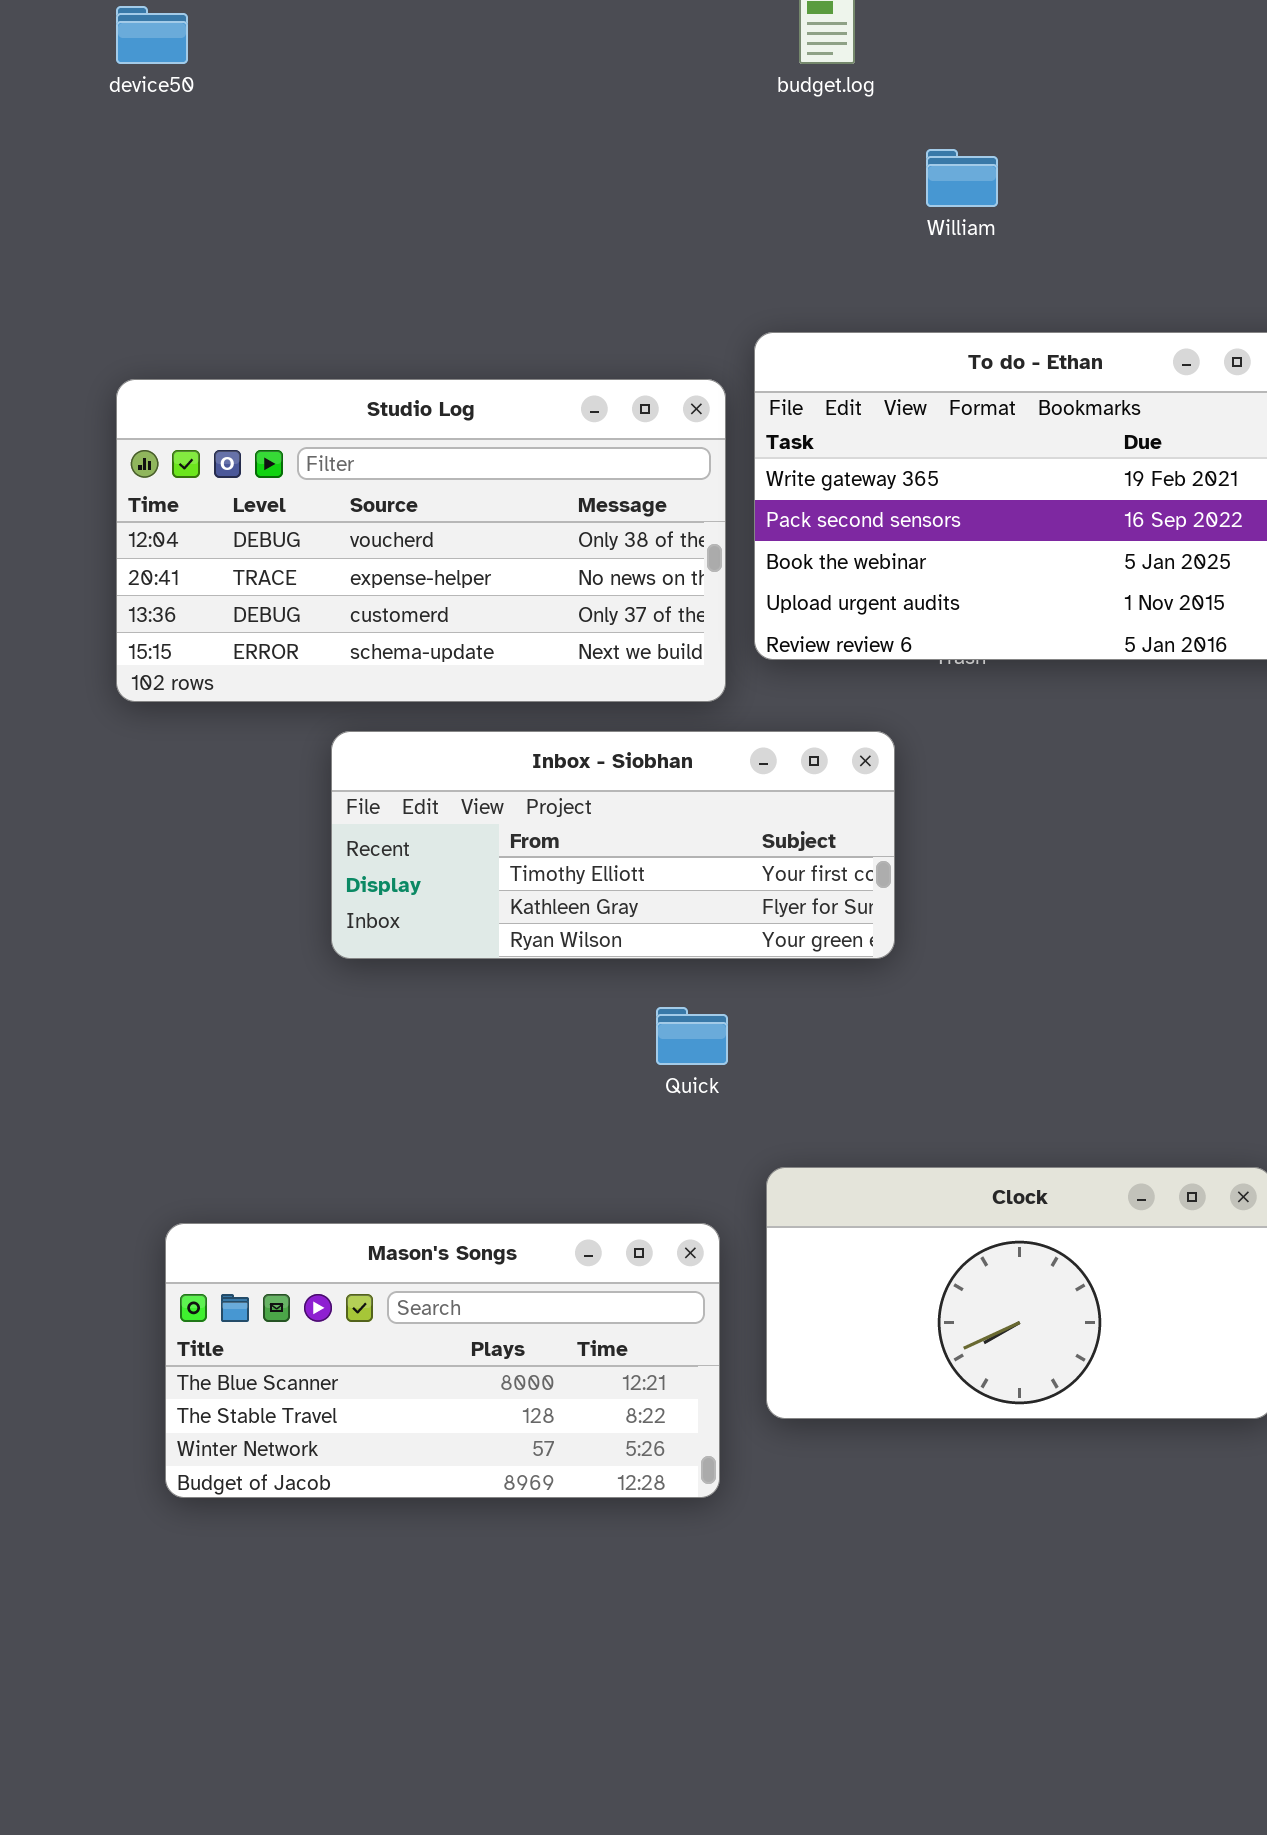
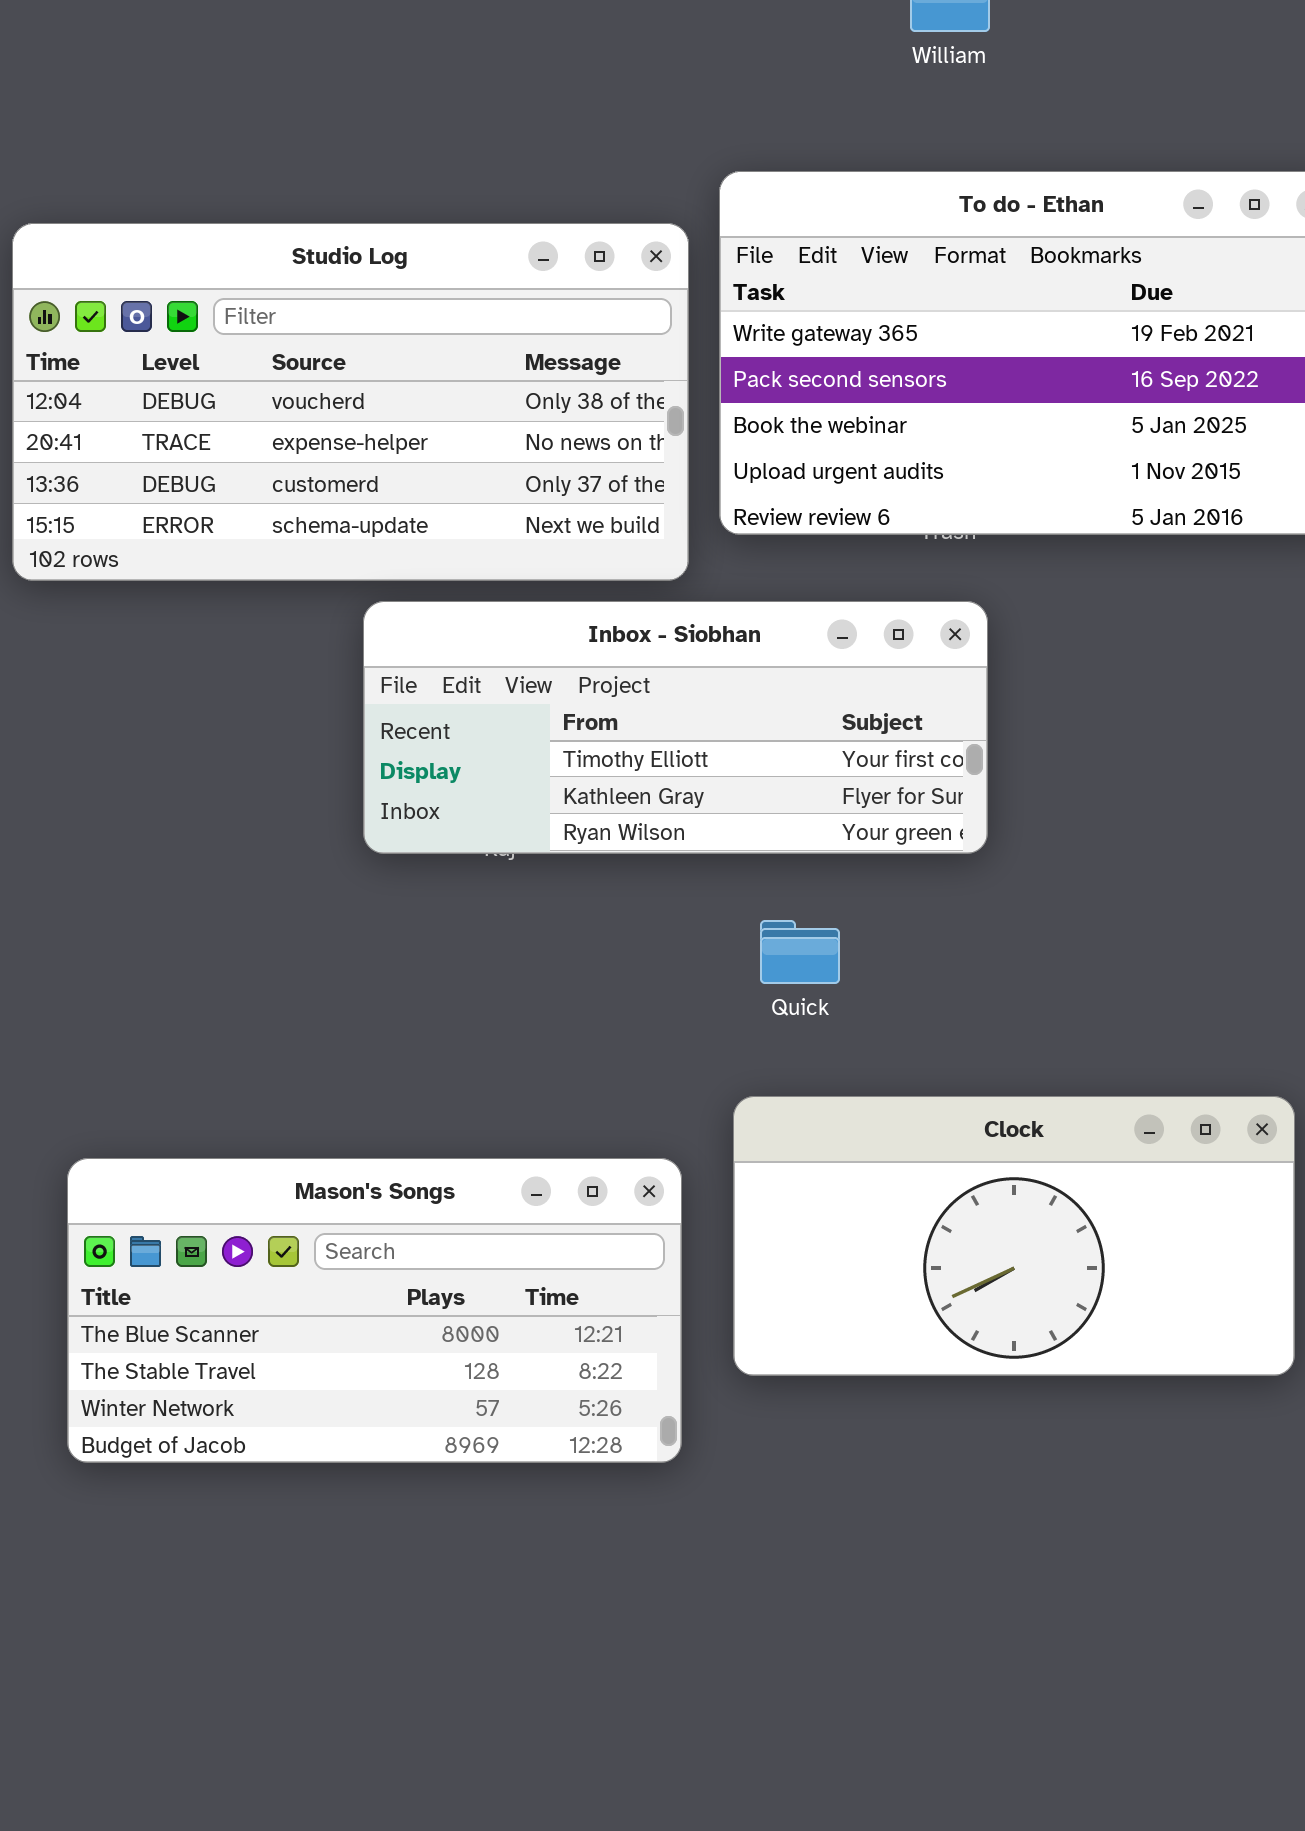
Inbox - Siobhan: [331,731,895,959] -> [363,601,988,854], moved
Quick: [656,1007,728,1065] -> [760,920,840,984], moved

